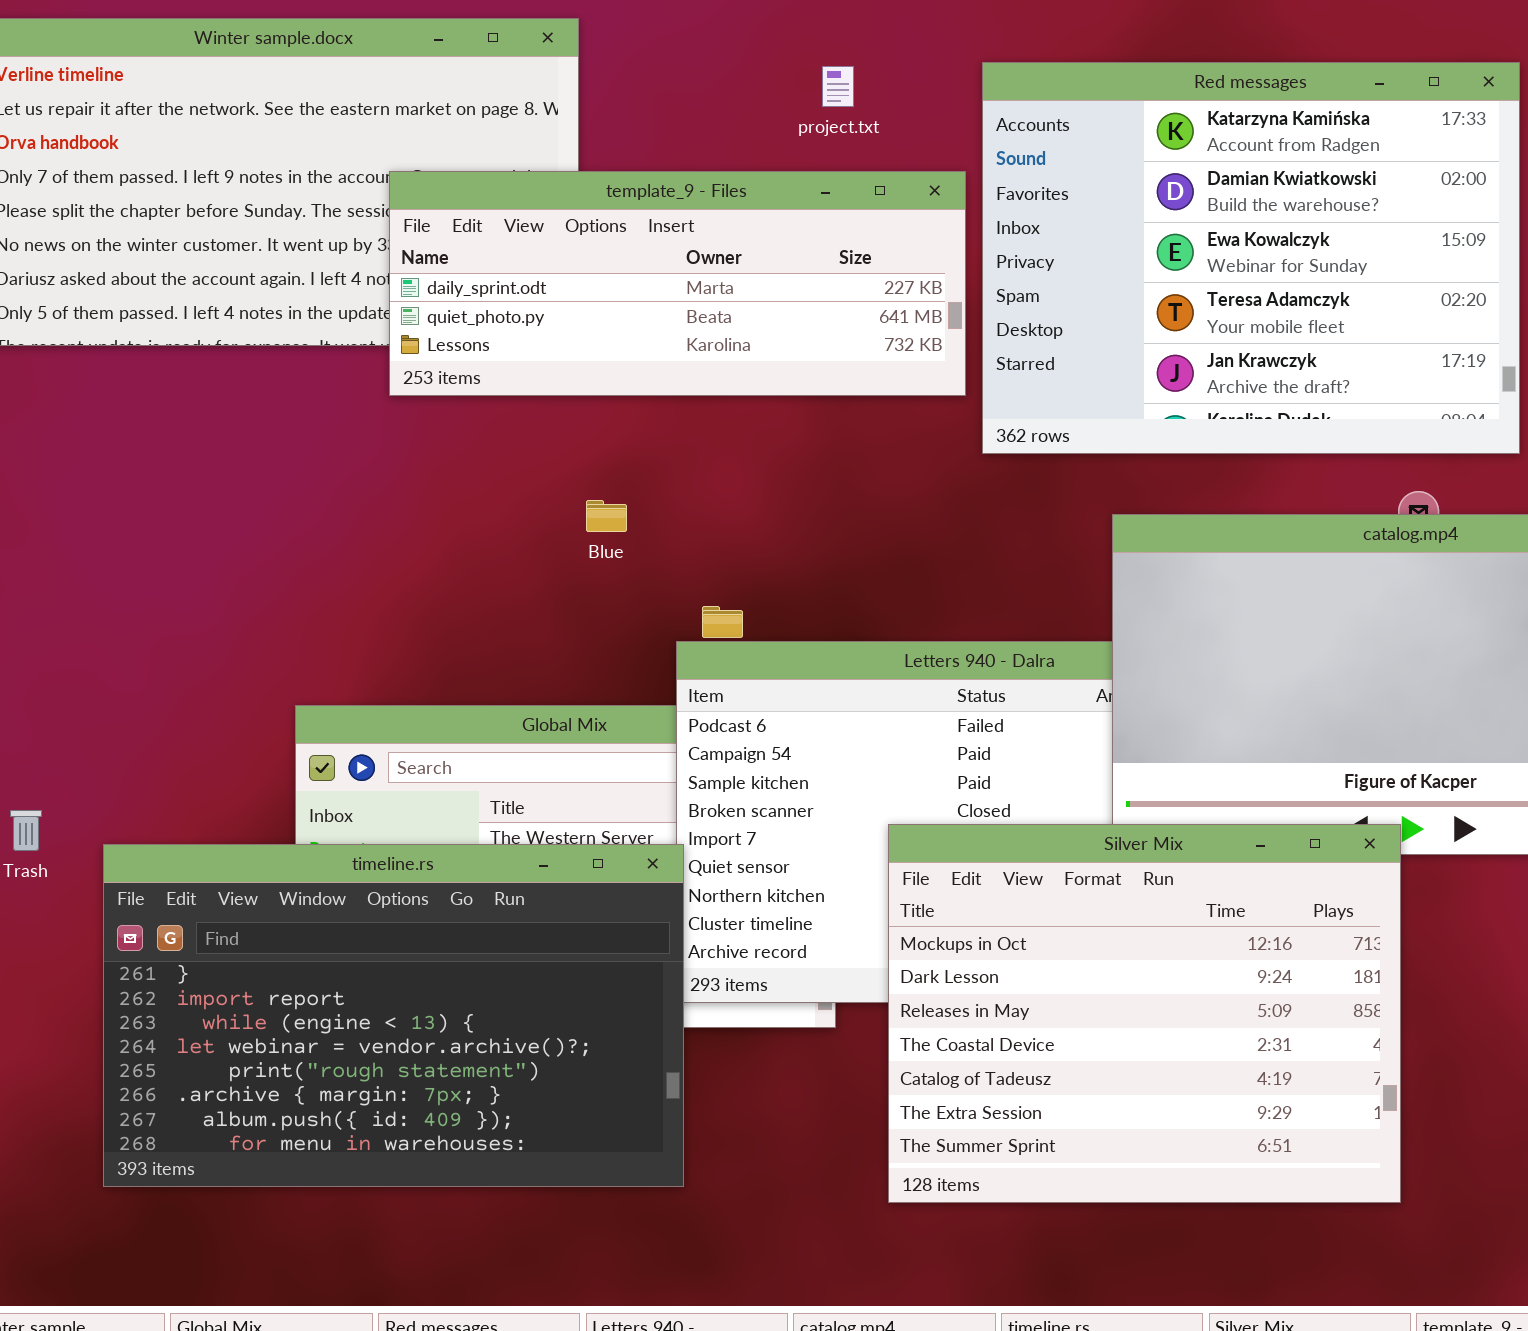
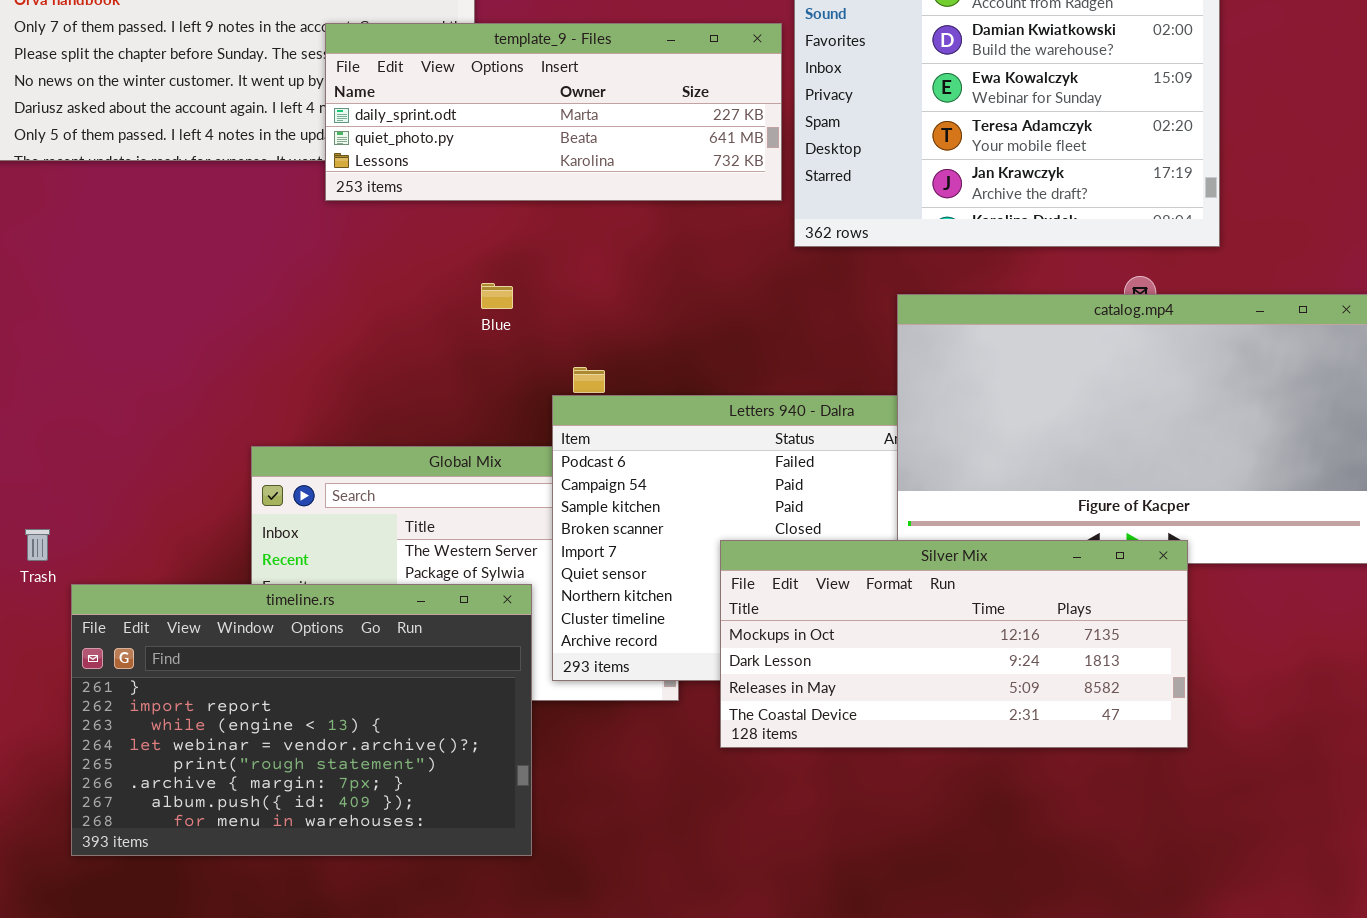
Silver Mix: [888,824,1401,1203] -> [720,540,1188,748], resized
timeline.rs: [103,844,684,1187] -> [71,584,532,856], moved

